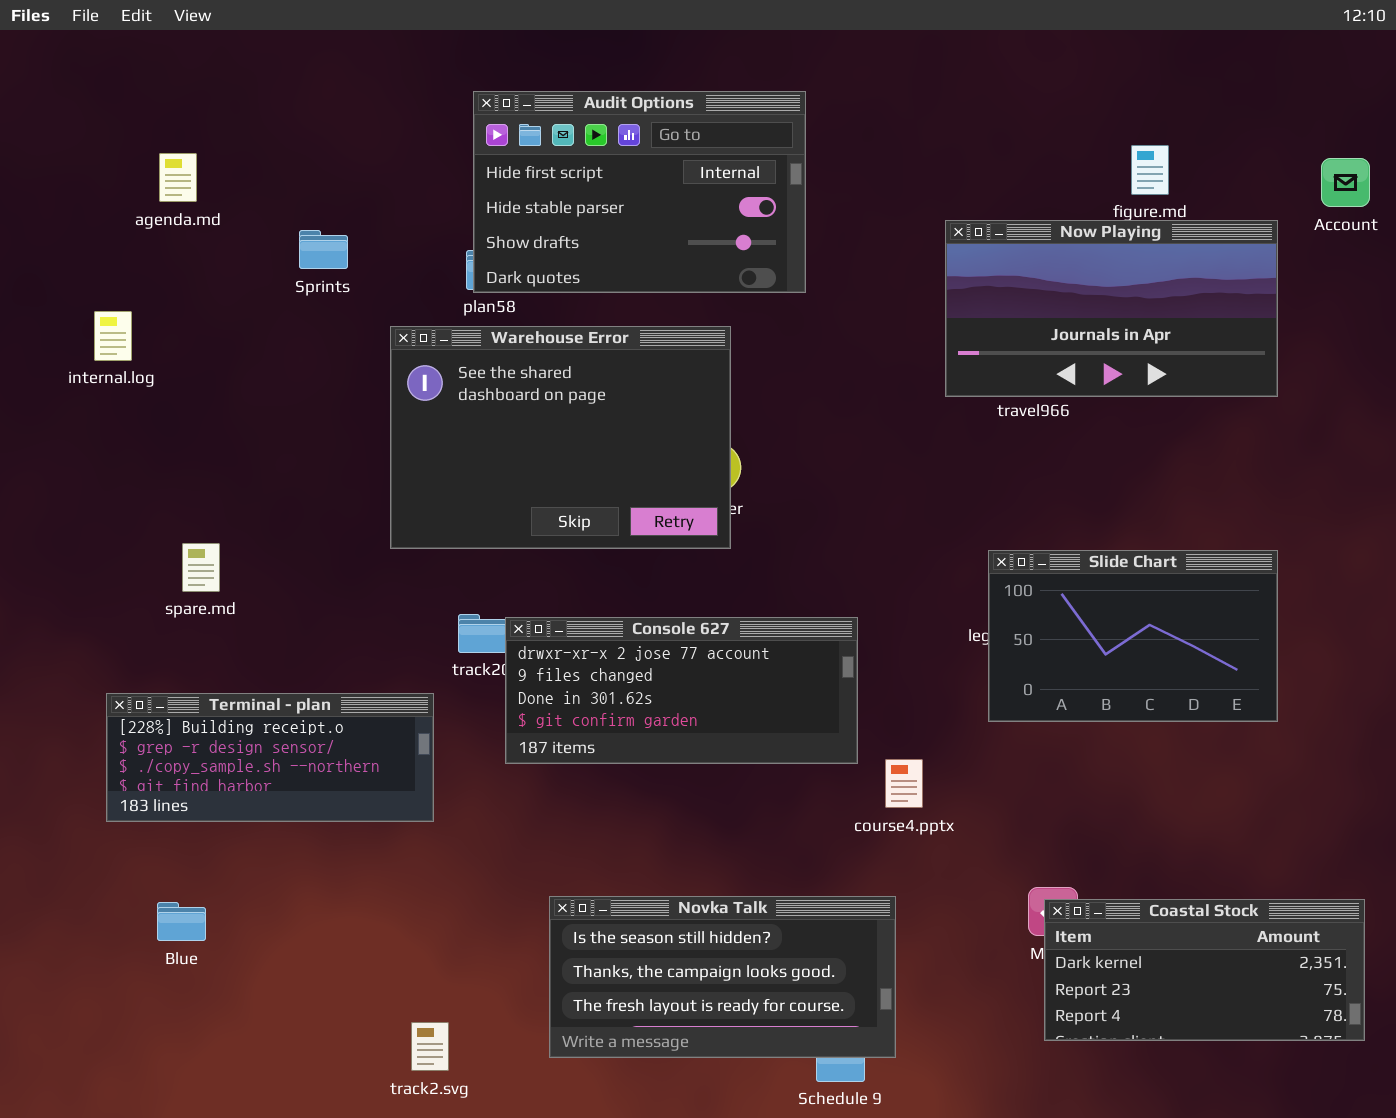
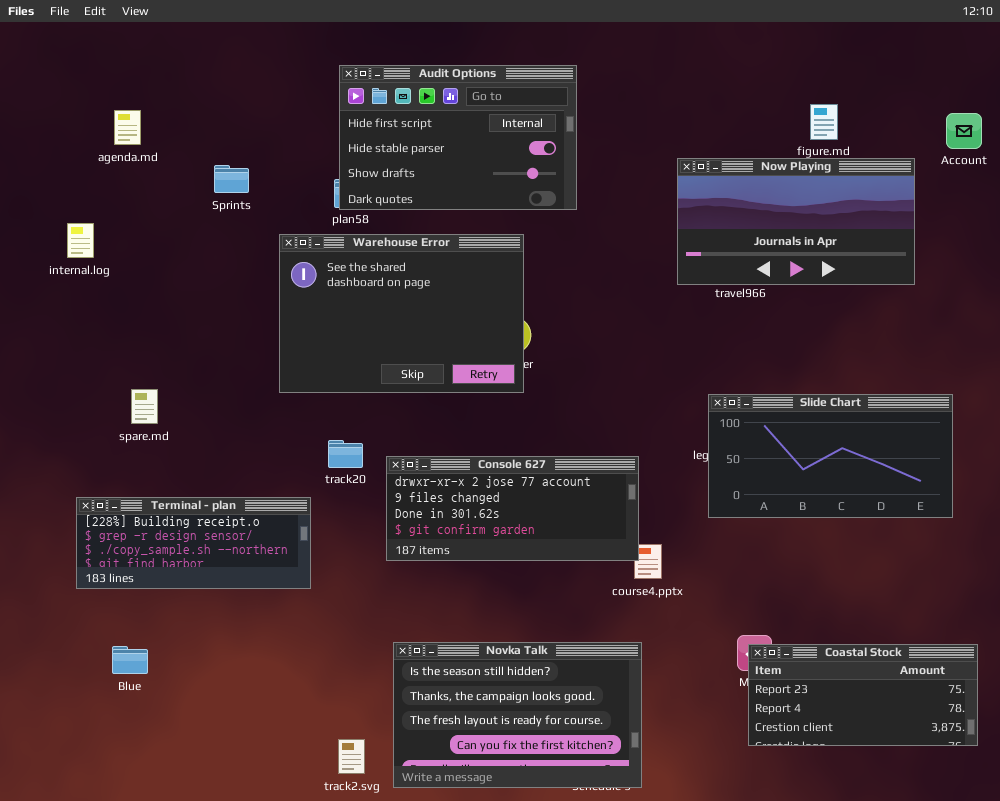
Slide Chart: [988,550,1278,722] -> [708,394,953,518], resized
Console 627: [505,617,858,764] -> [386,456,639,561], moved
Novka Talk: [549,896,896,1058] -> [393,642,642,788], resized
Coastal Stock: [1044,899,1365,1041] -> [748,644,978,746], scrolled down 1 row
track2.svg: [411,1022,449,1071] -> [338,739,365,774], moved

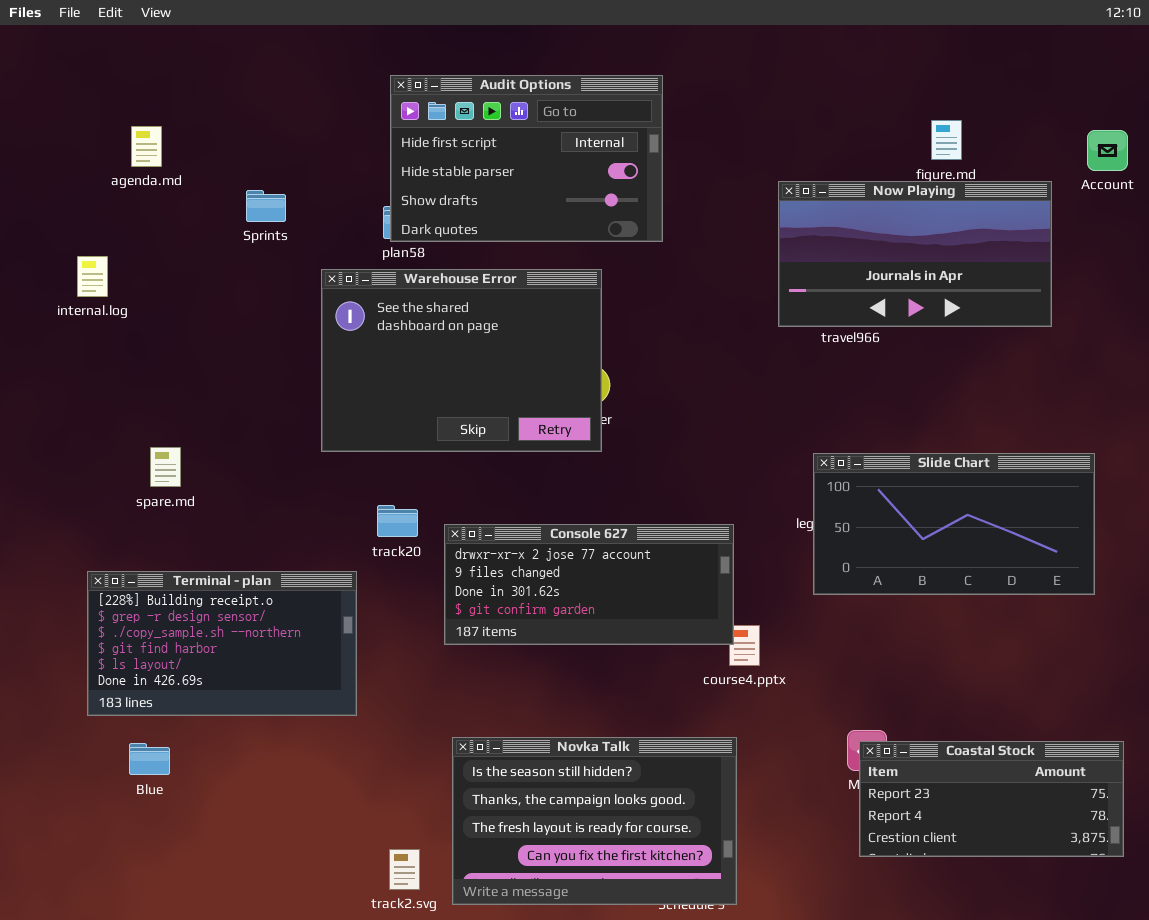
Terminal - plan: [76,497,311,589] -> [87,571,357,716], resized

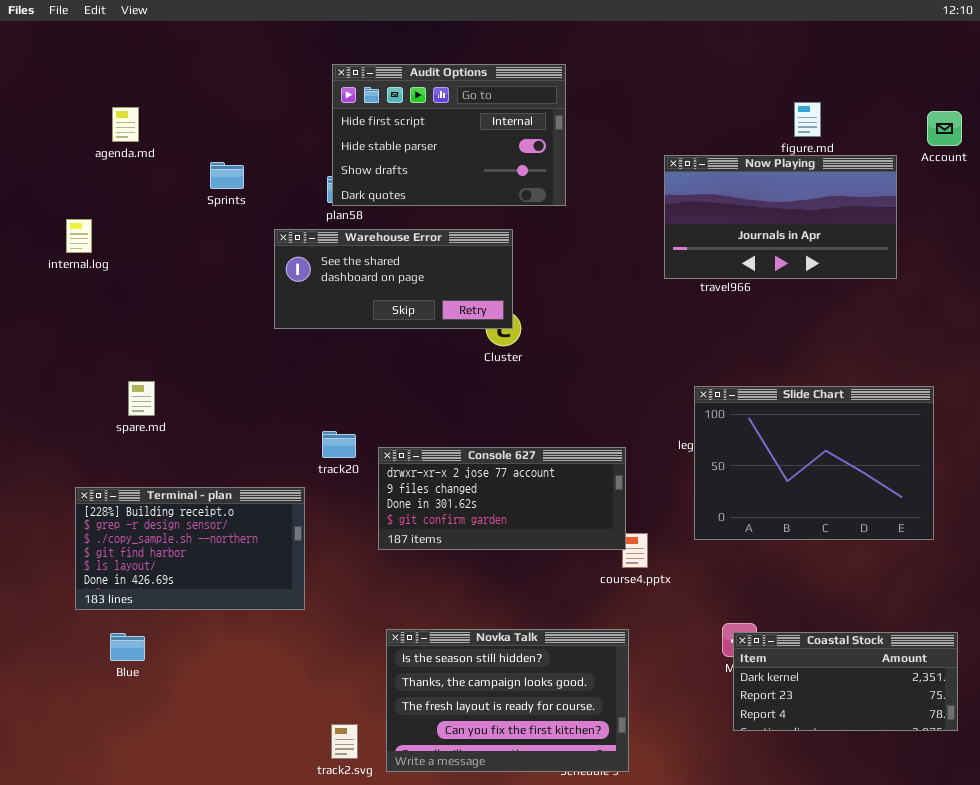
Warehouse Error: [321,269,602,452] -> [274,229,513,329], resized
Slide Chart: [813,453,1095,595] -> [694,386,934,540], resized
Coastal Stock: [859,741,1124,857] -> [733,632,958,731], scrolled up 1 row

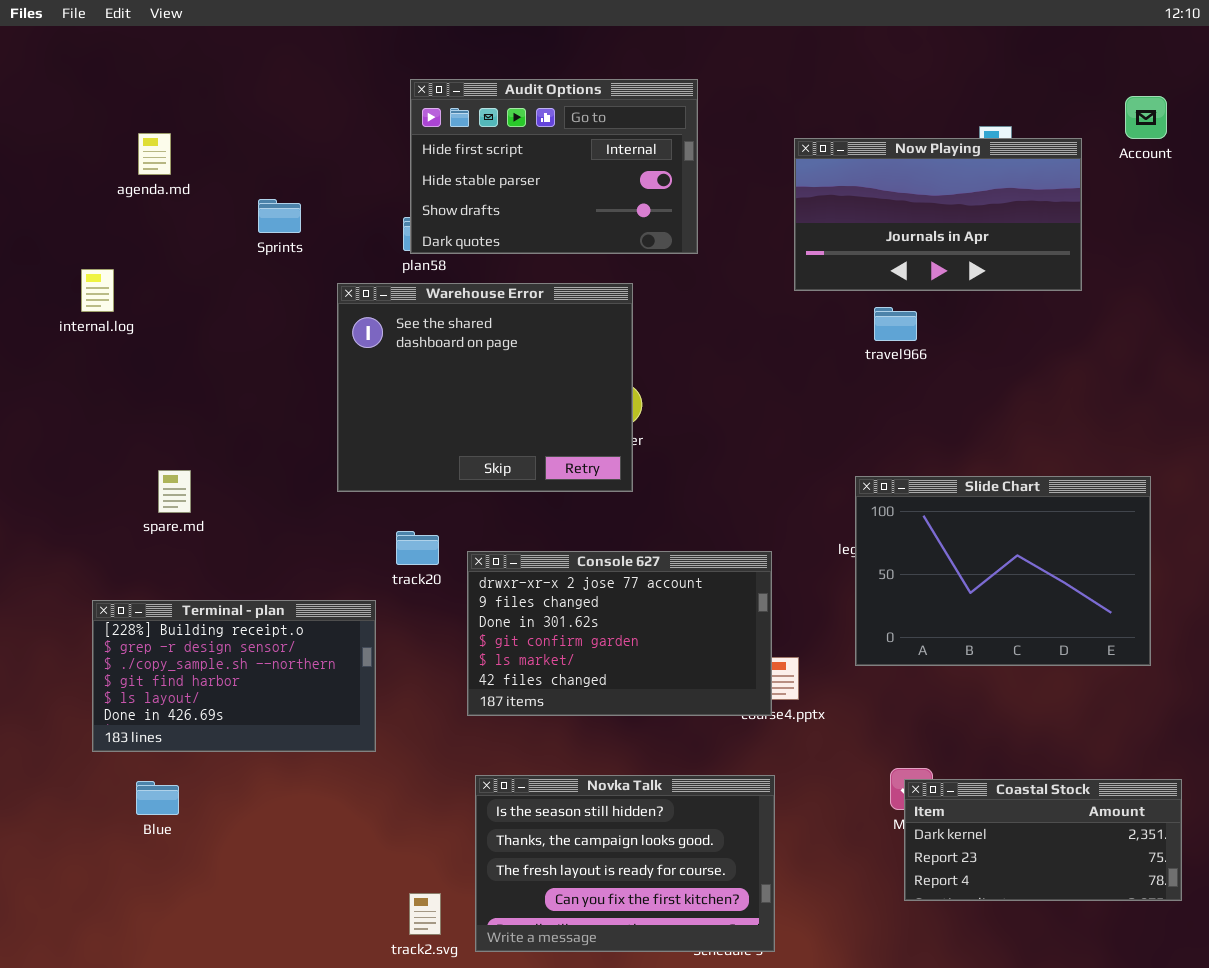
Account: [927,111,962,146] -> [1125,96,1167,139], moved
Now Playing: [664,155,897,279] -> [794,138,1082,291], moved
Warehouse Error: [274,229,513,329] -> [337,283,633,492], resized
Console 627: [378,447,626,550] -> [467,551,772,716], resized

